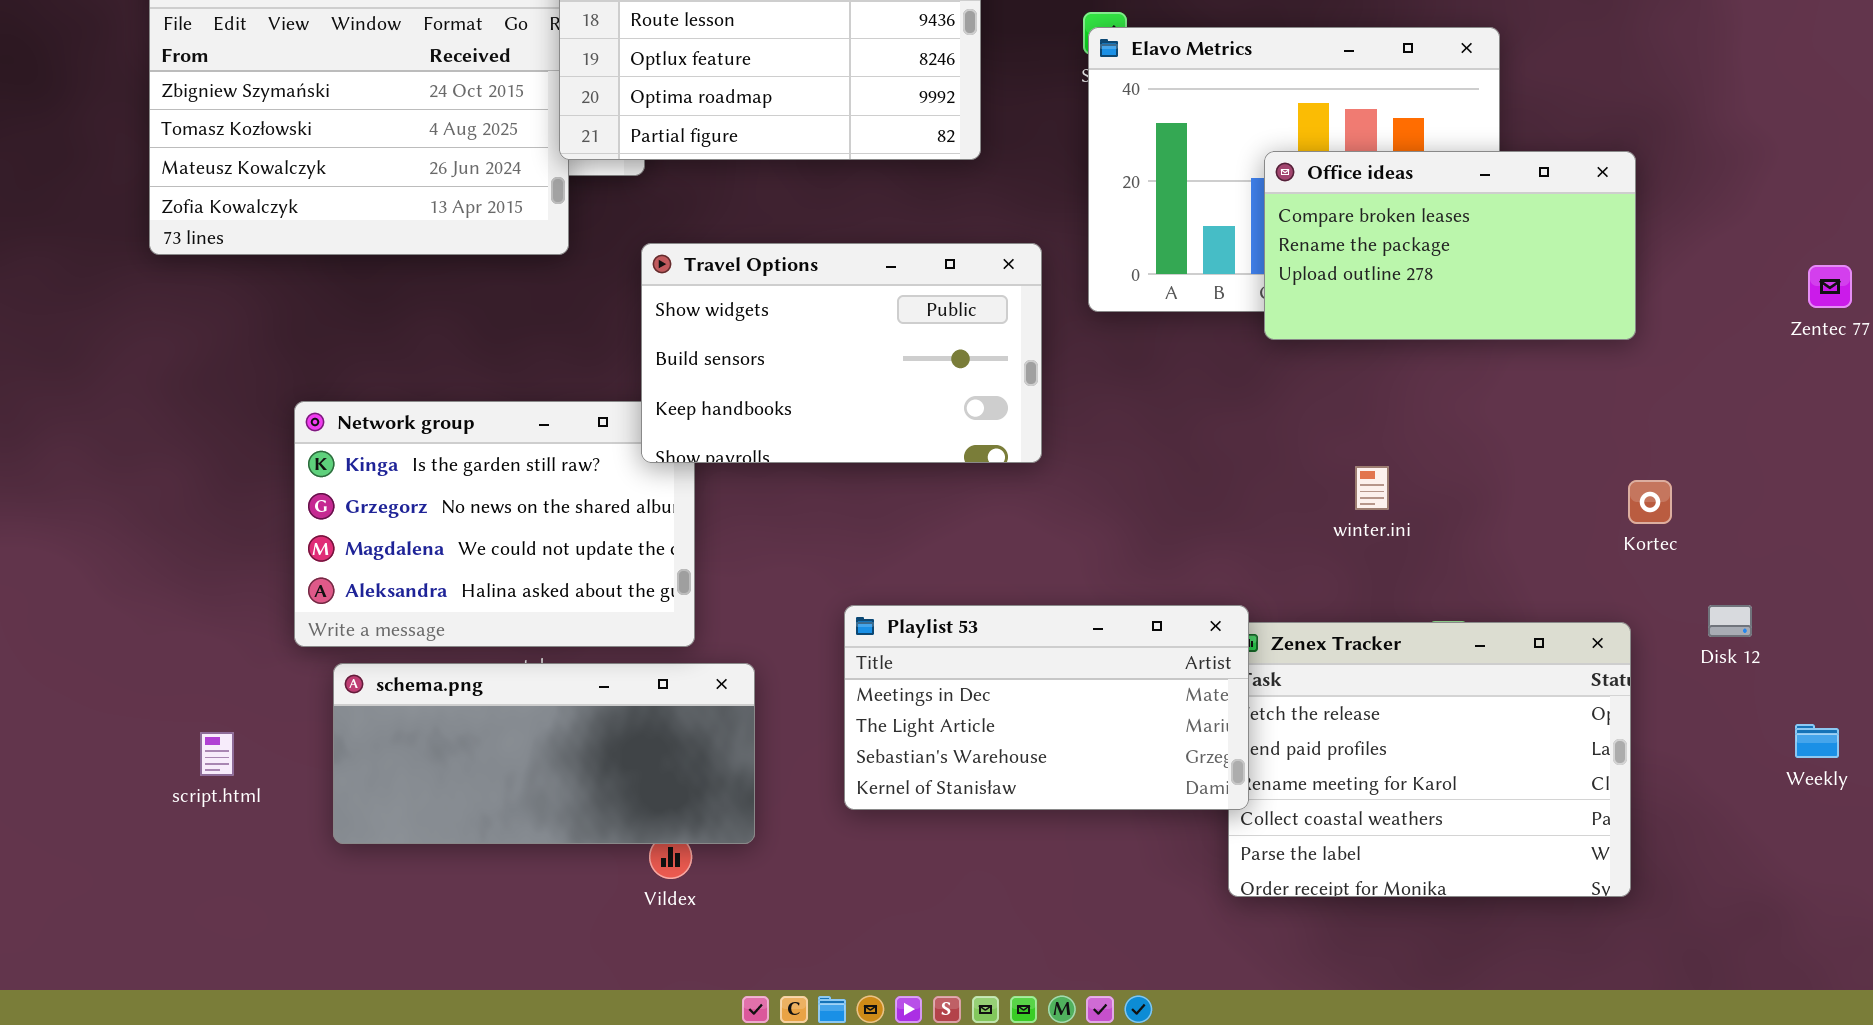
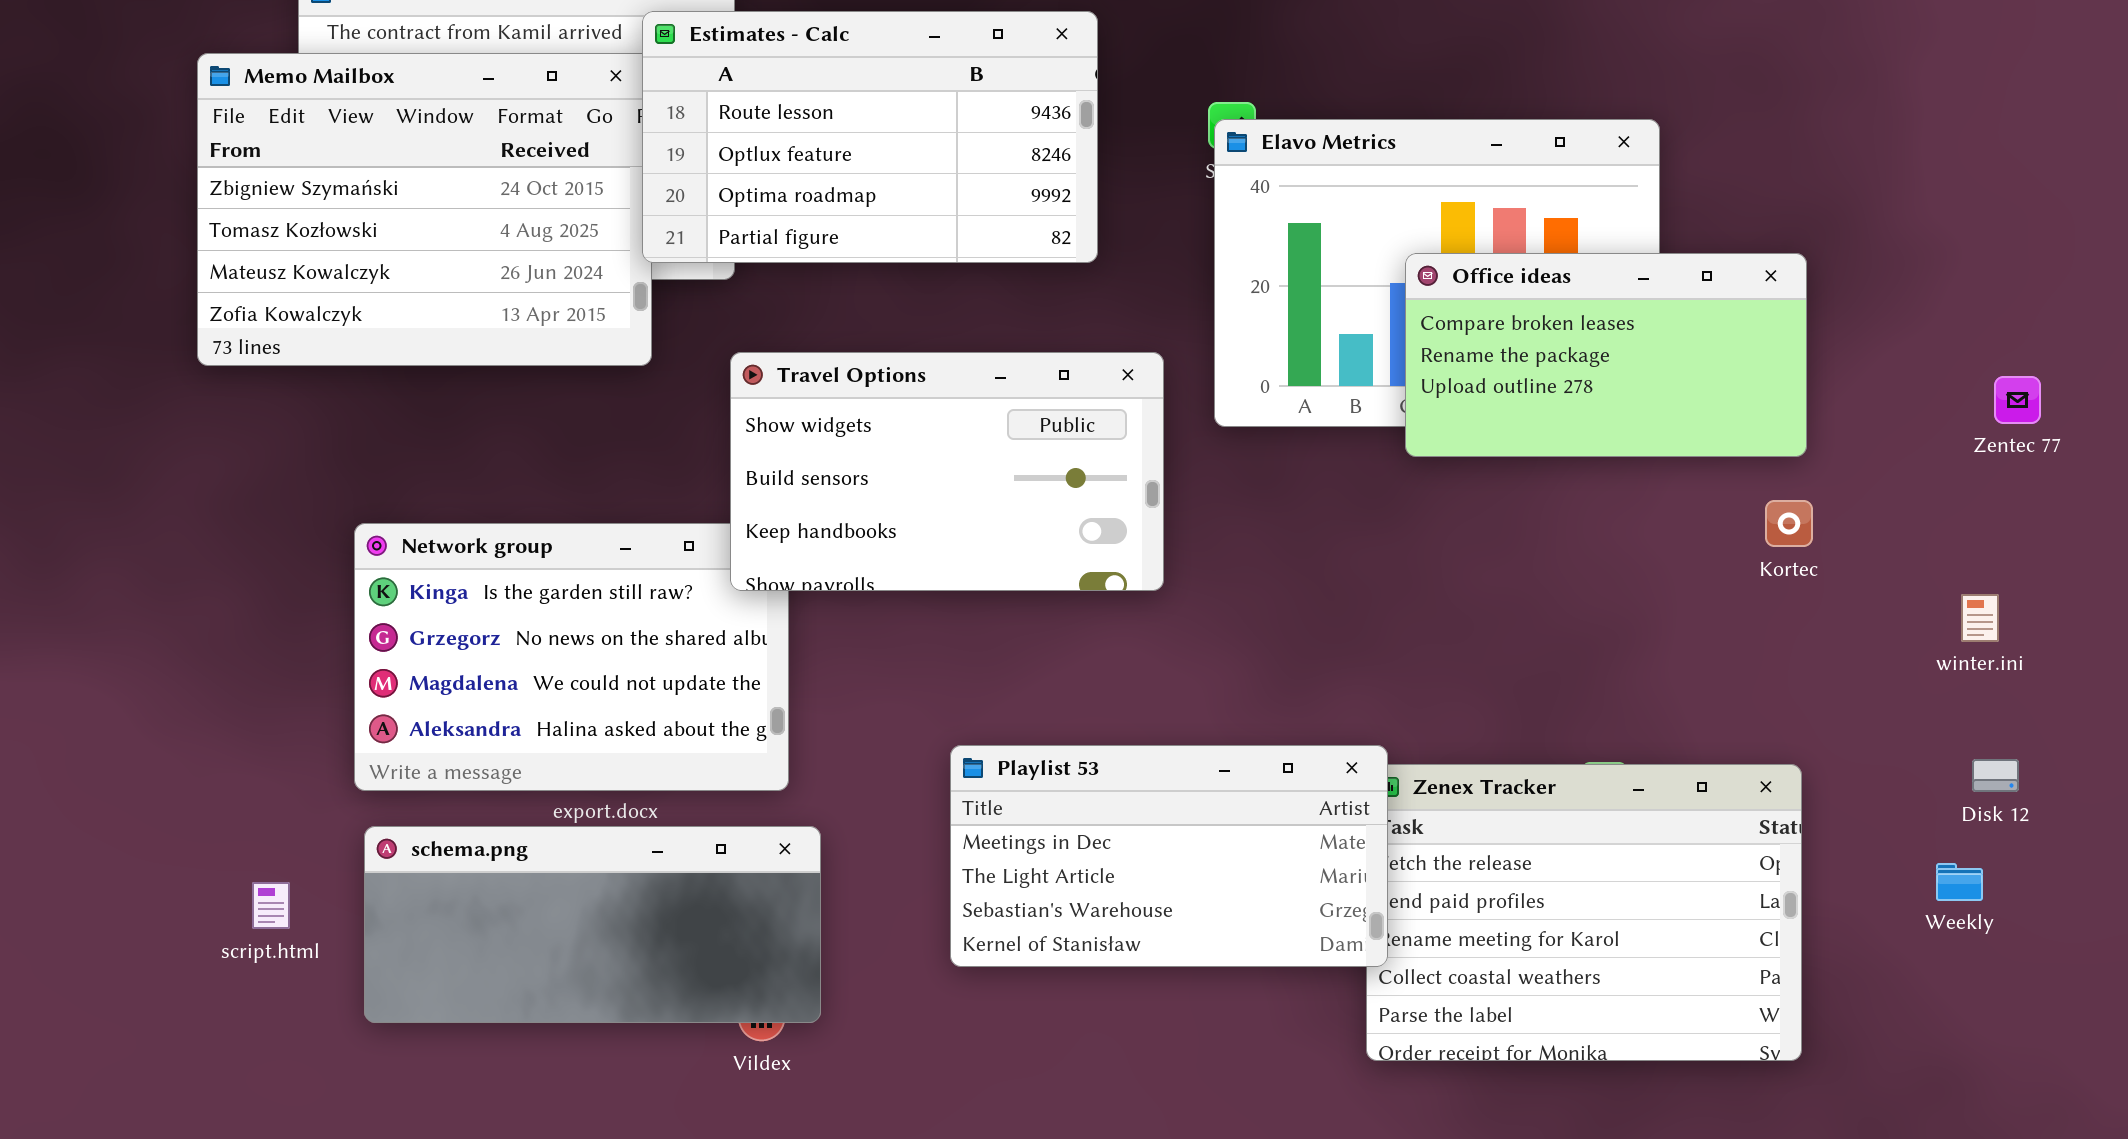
winter.ini: [1355,466,1389,510] -> [1961,594,1999,642], moved
Kortec: [1628,480,1672,524] -> [1765,500,1813,547], moved
Disk 12: [1708,605,1752,637] -> [1972,759,2019,792], moved
schema.png: [333,663,755,844] -> [364,826,821,1023], moved
Weekly: [1795,724,1839,758] -> [1936,863,1983,901], moved

